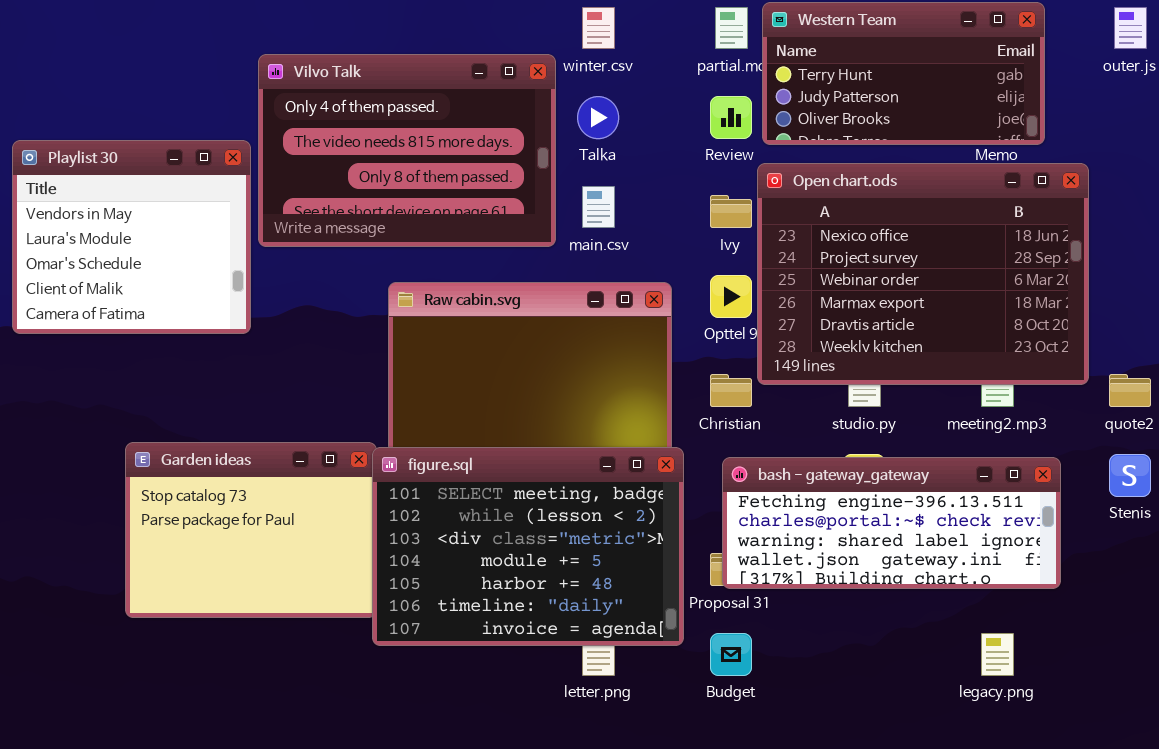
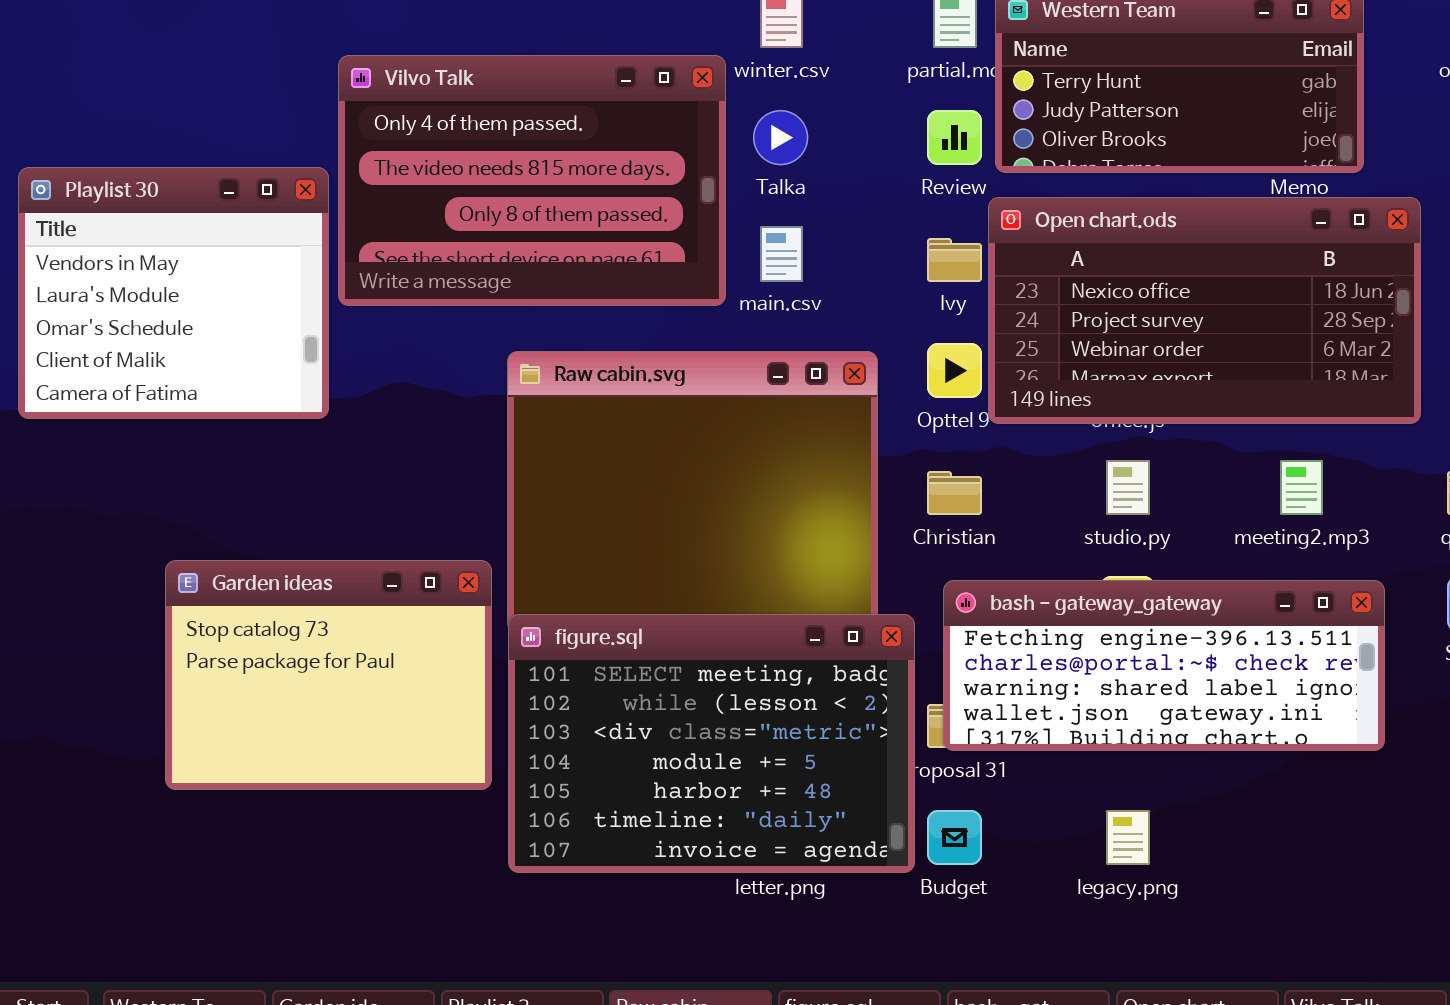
Open chart.ods: [757,163,1089,385] -> [988,197,1421,424], resized
figure.sql: [372,447,684,646] -> [508,614,915,873], moved
legacy.png: [981,633,1014,676] -> [1106,810,1150,865], moved

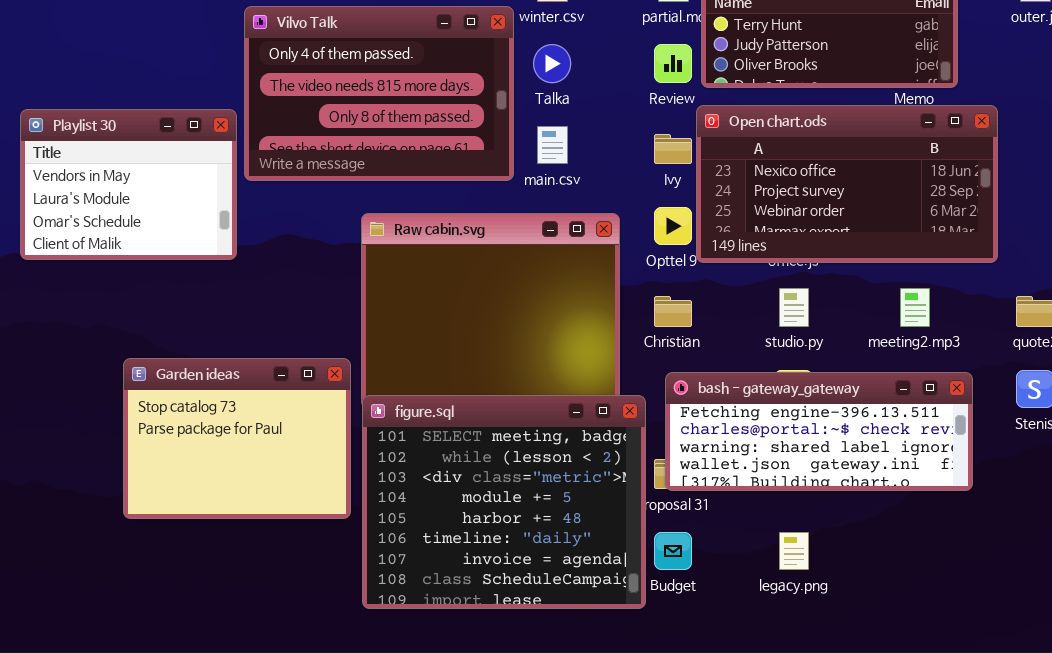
Playlist 30: [18,167,329,419] -> [20,109,237,260], resized
figure.sql: [508,614,915,873] -> [362,395,646,609], resized

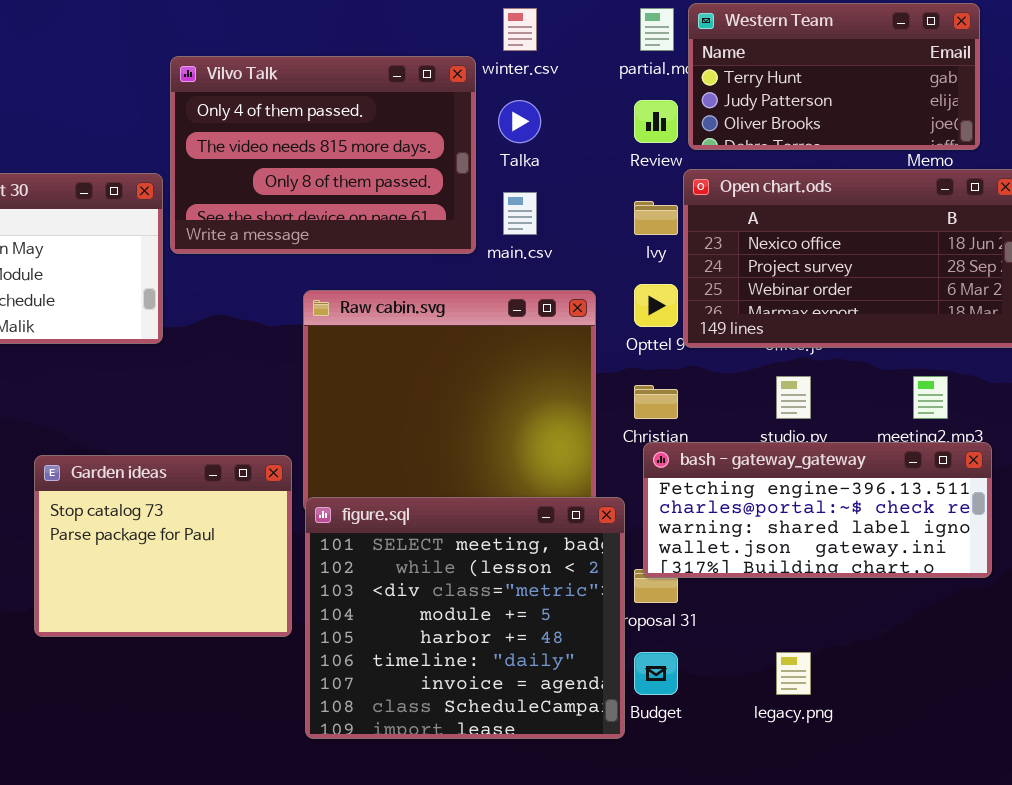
bash - gateway_gateway: [665,372,973,491] -> [643,442,992,578], moved

